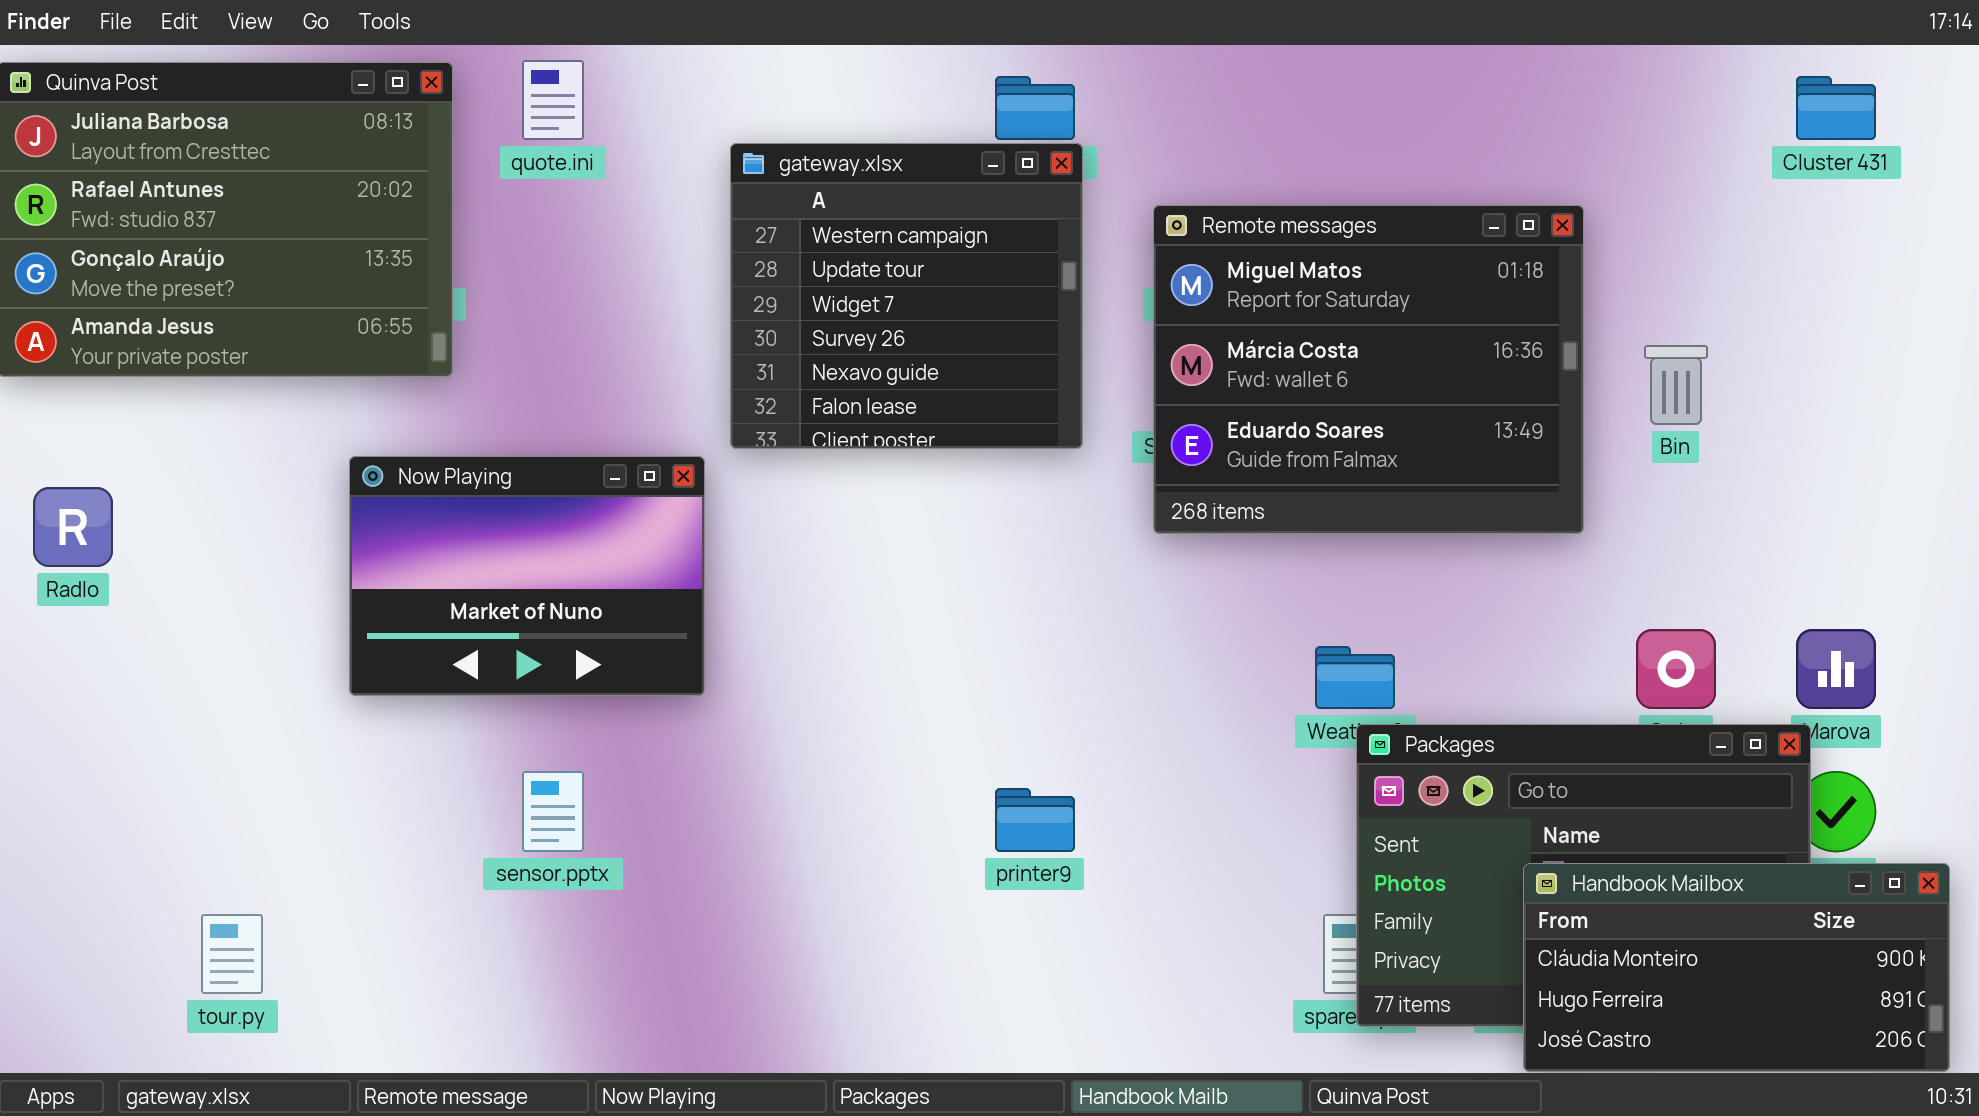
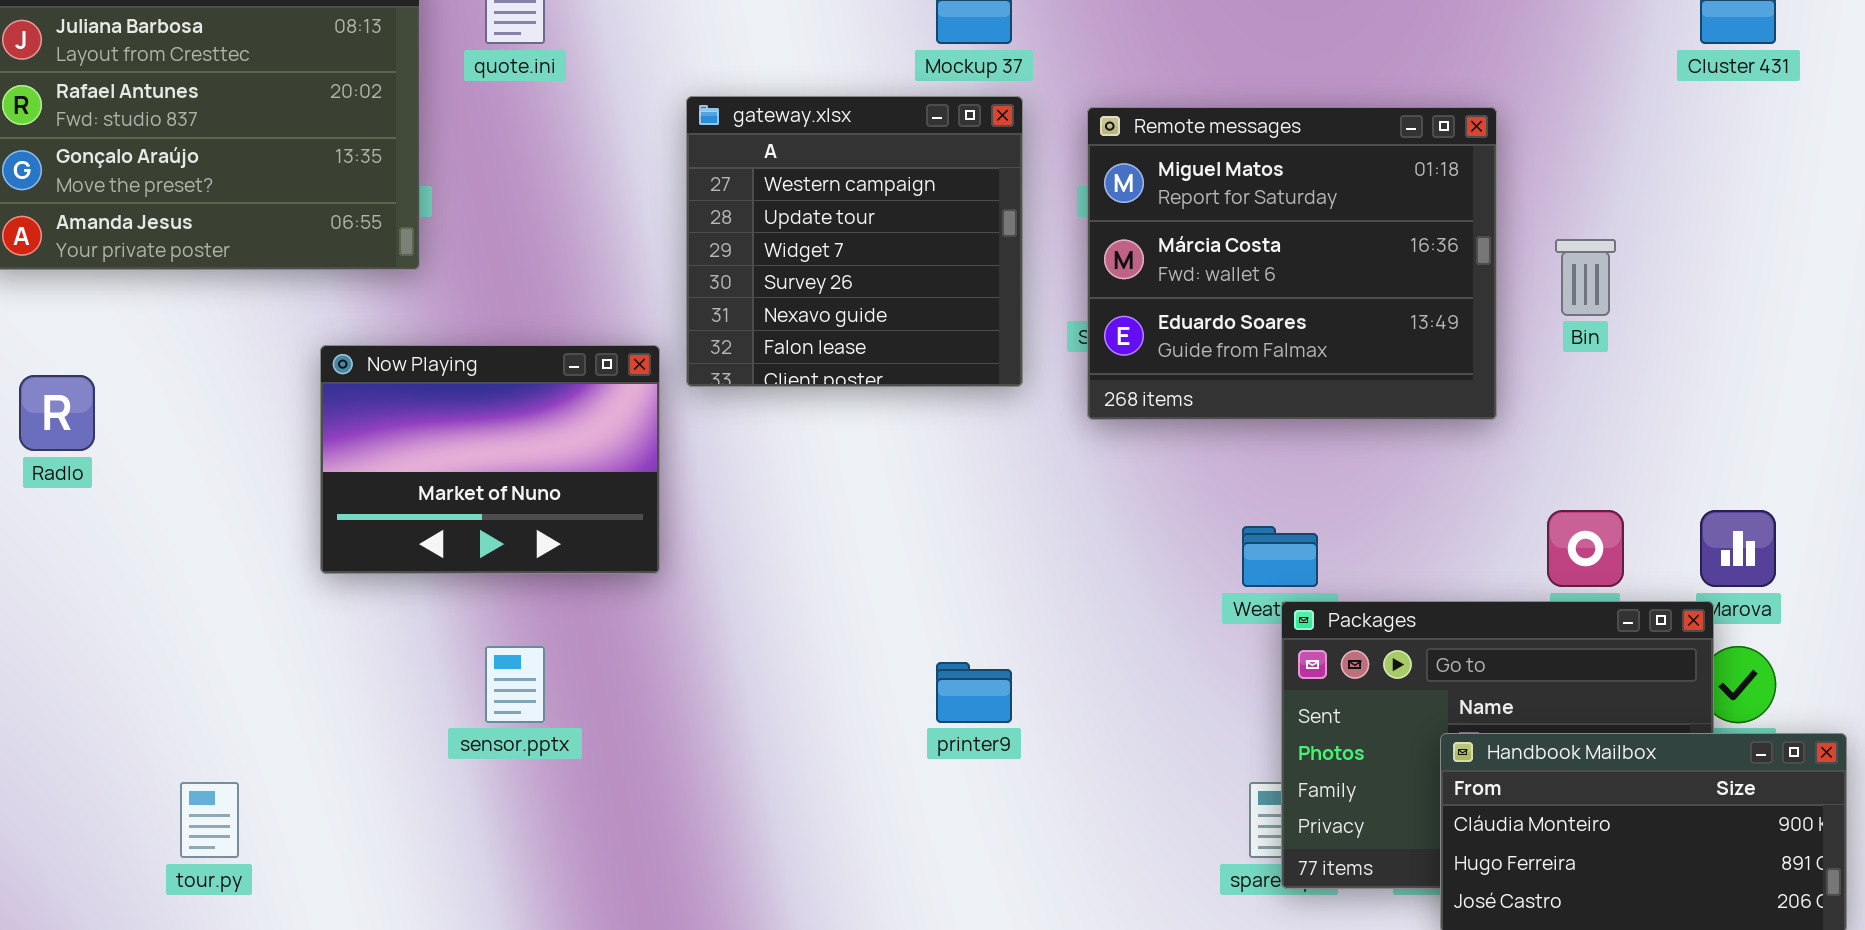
gateway.xlsx: [730,143,1083,449] -> [686,96,1023,387], moved

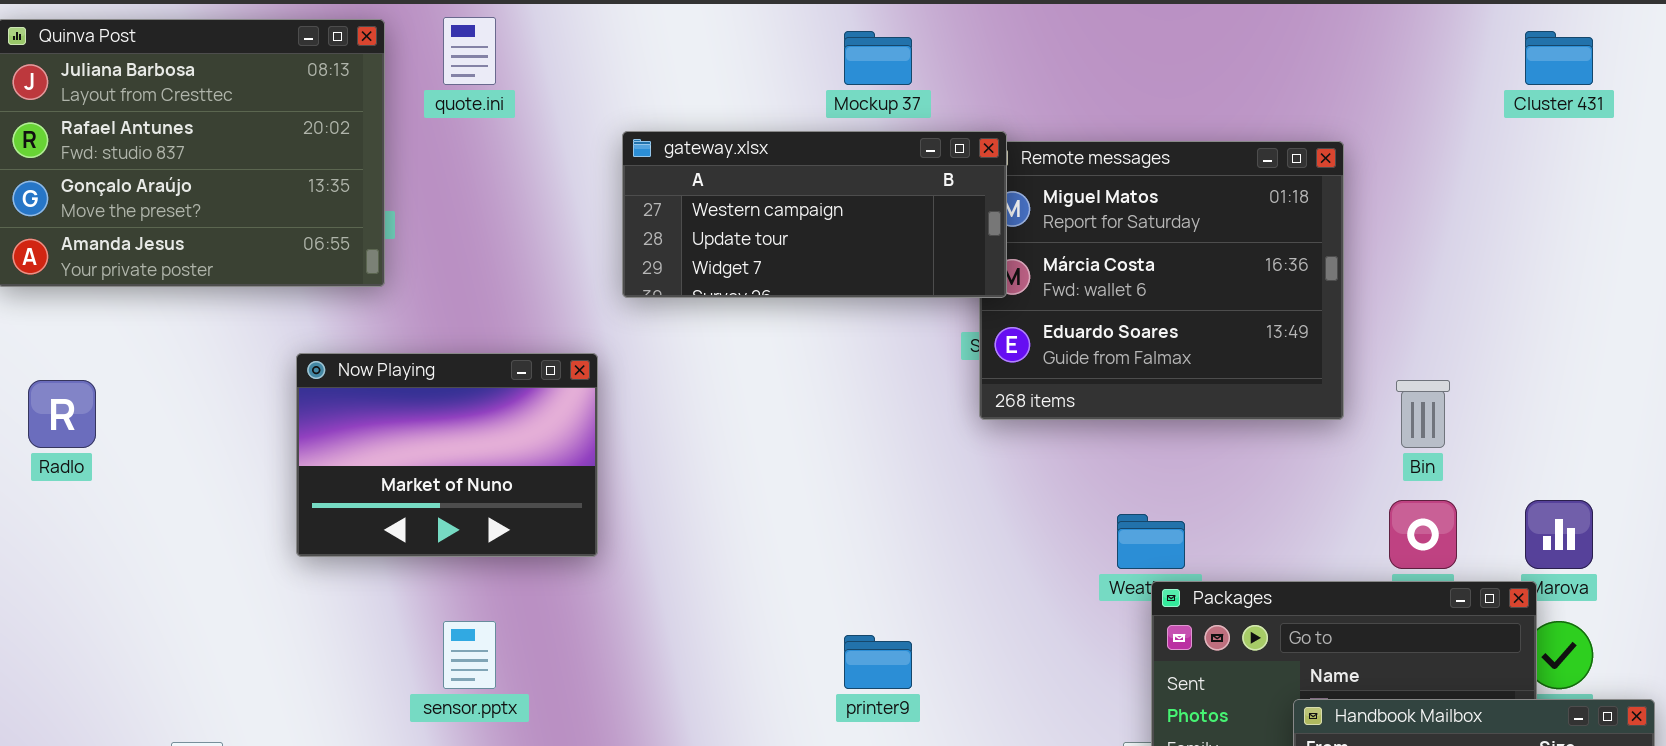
gateway.xlsx: [686,96,1023,387] -> [622,131,1007,298], resized
Bin: [1555,239,1616,316] -> [1396,380,1450,448], moved

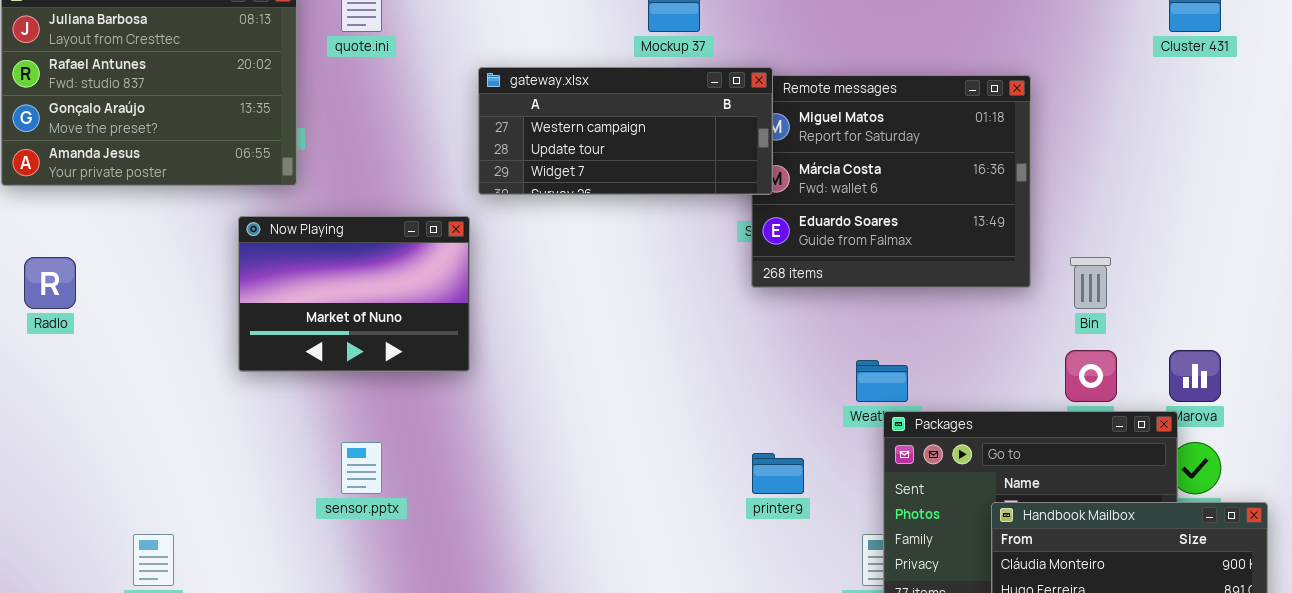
Now Playing: [296,353,598,557] -> [238,216,470,372], moved
printer9: [844,635,912,689] -> [752,453,804,494], moved

